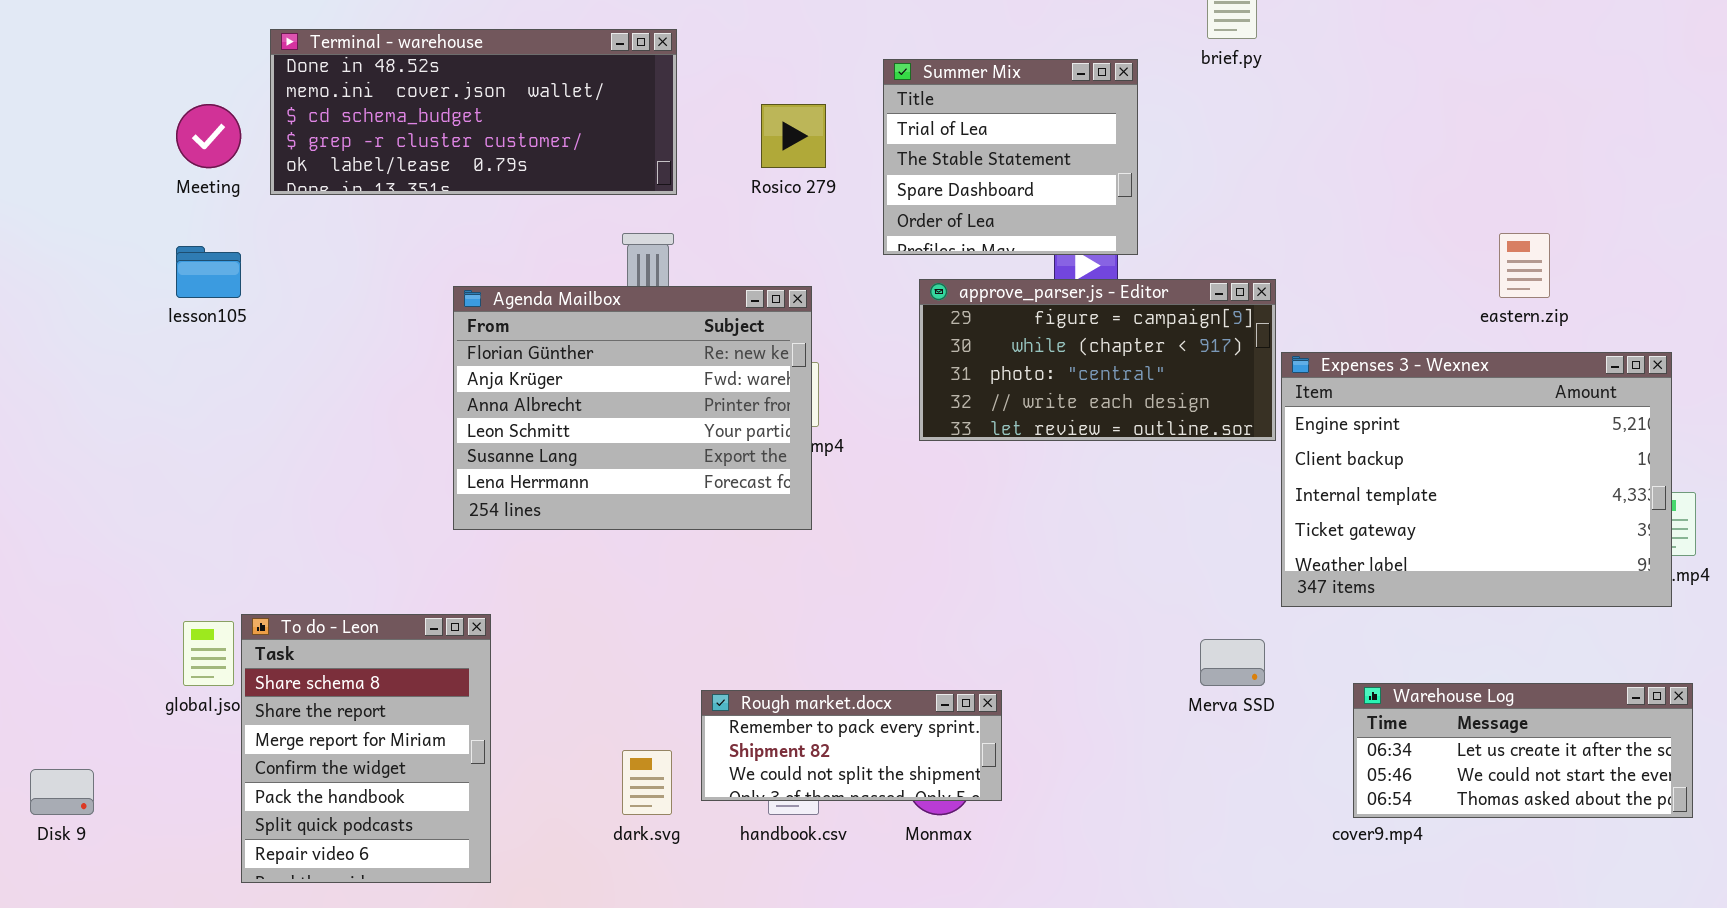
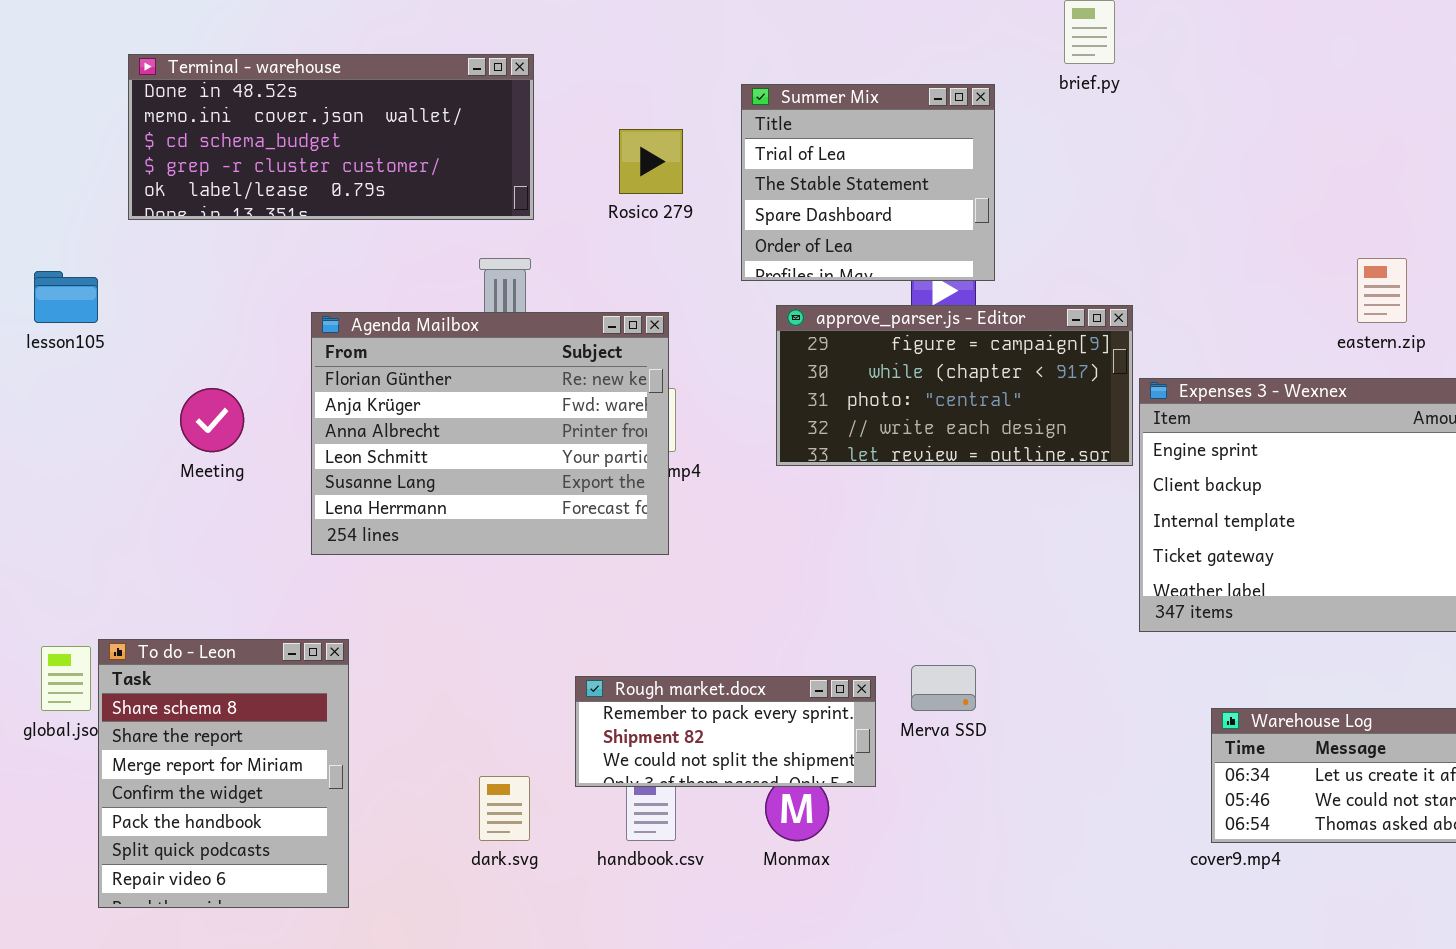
Meeting: [176,104,241,168] -> [180,388,244,452], moved
Merva SSD: [1200,639,1265,686] -> [911,665,976,711], moved
Rough market.docx: [701,690,1002,801] -> [575,676,876,787], moved

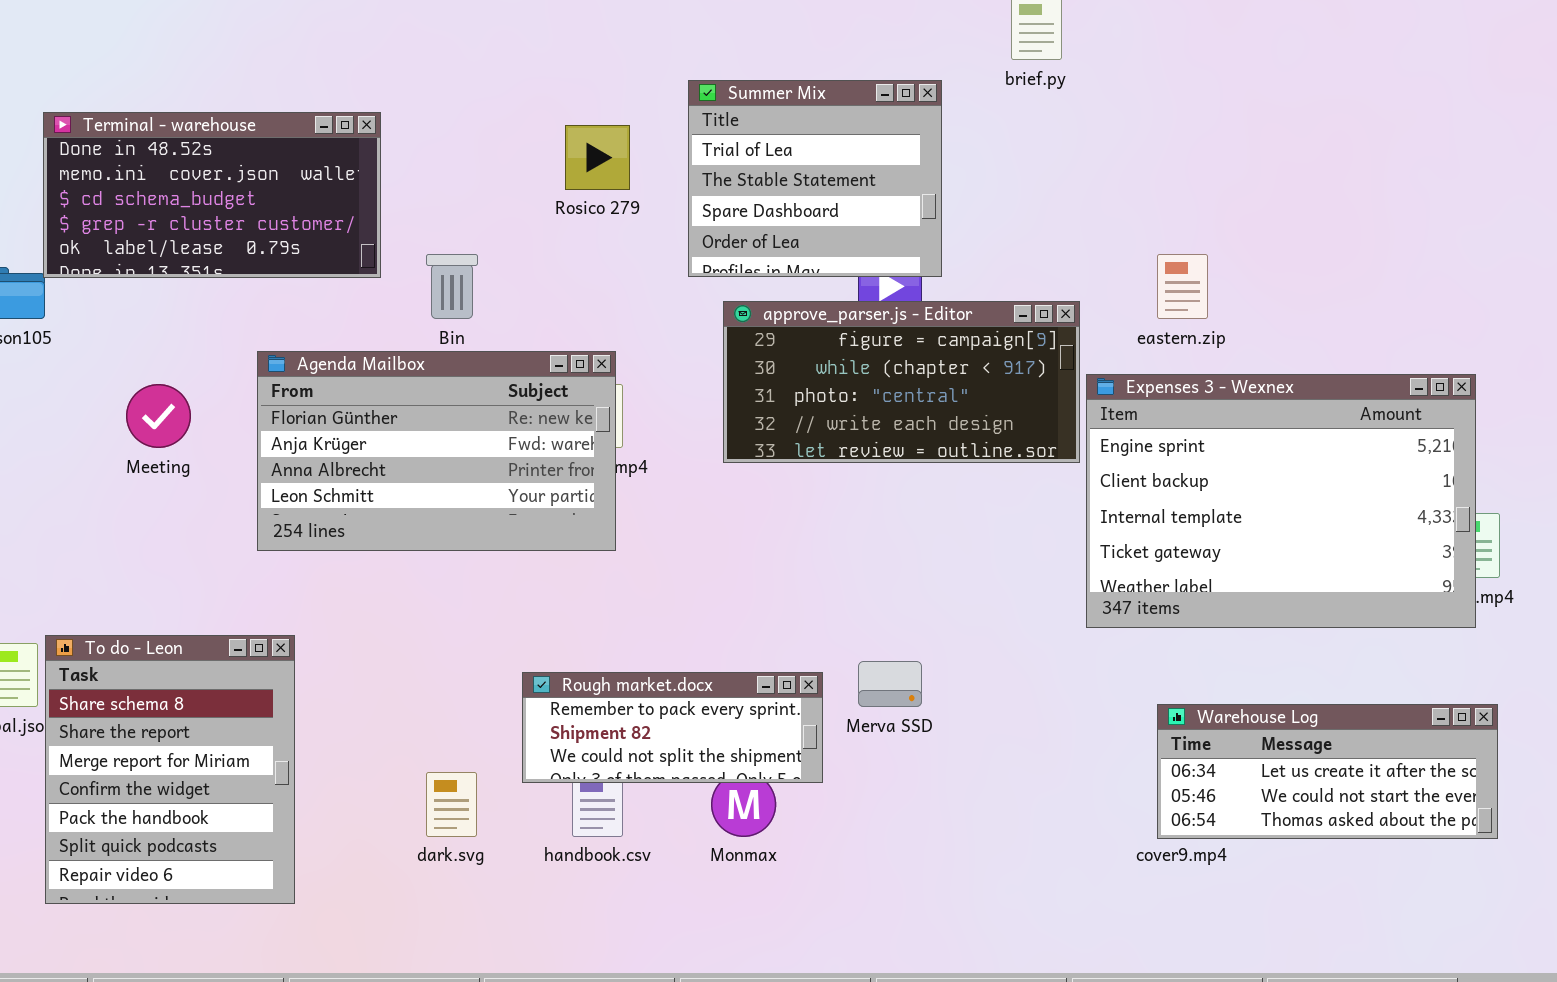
Terminal - warehouse: [128,54,534,220] -> [43,112,381,278], moved, resized
eastern.zip: [1357,258,1407,323] -> [1157,254,1208,319], moved
Agenda Mailbox: [311,312,669,555] -> [257,351,616,551], resized

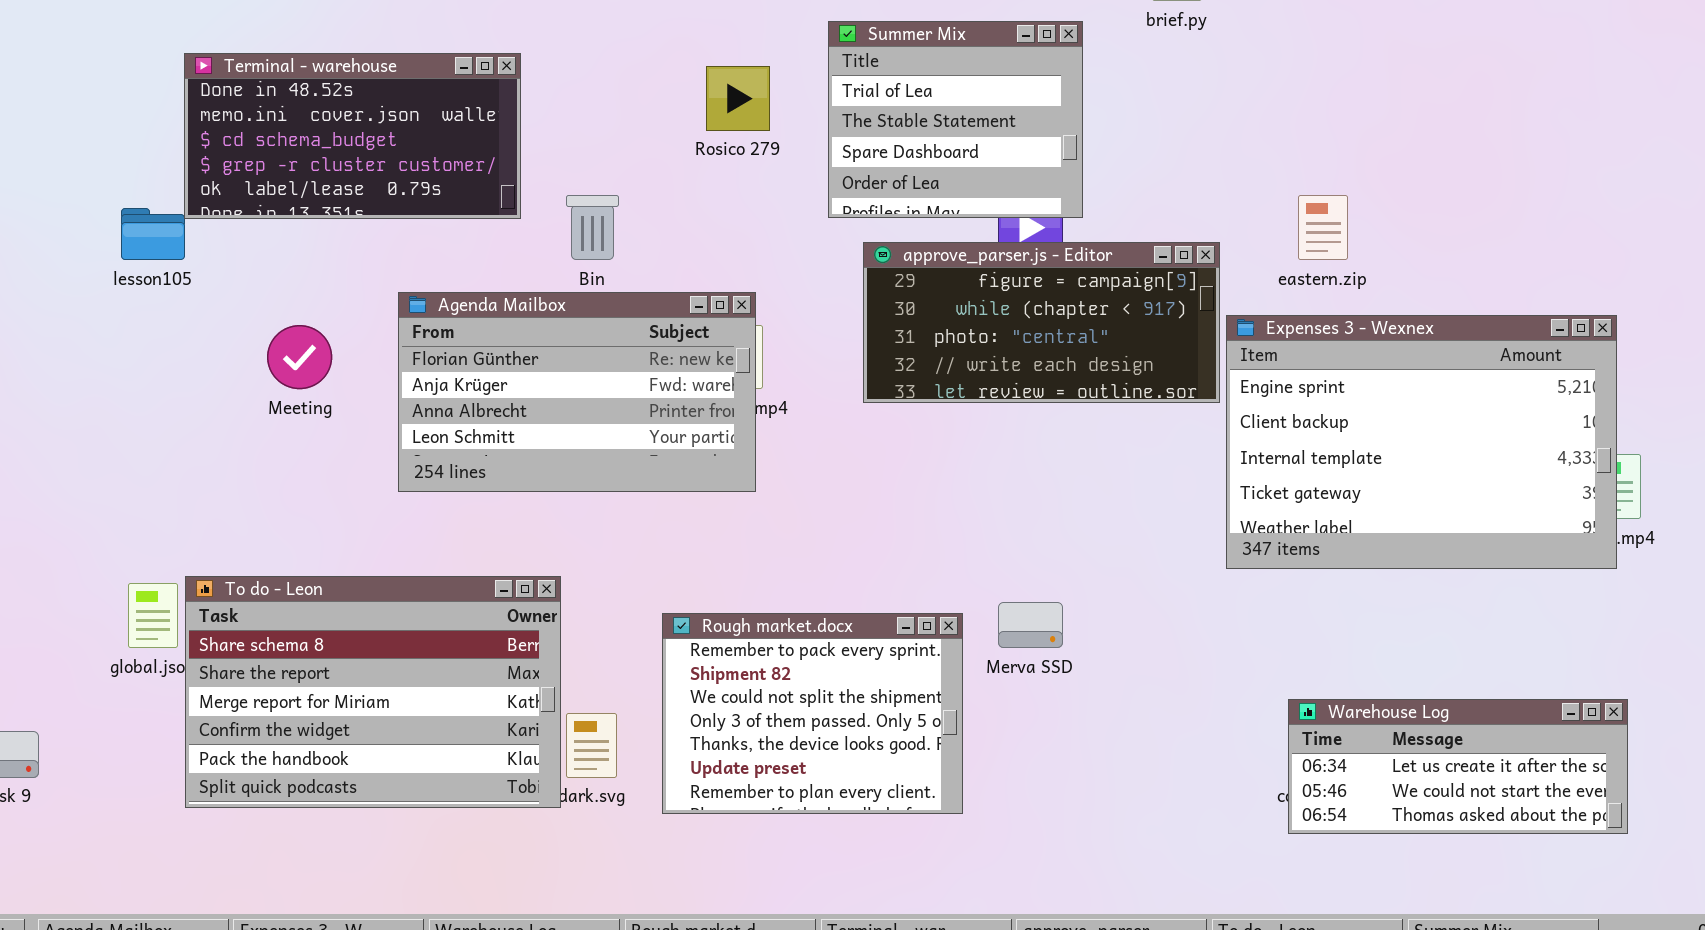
To do - Leon: [45,635,295,904] -> [185,576,561,808], resized
Rough market.docx: [522,672,823,783] -> [662,613,963,814], resized
Warehouse Log: [1157,704,1498,839] -> [1288,699,1628,834], moved

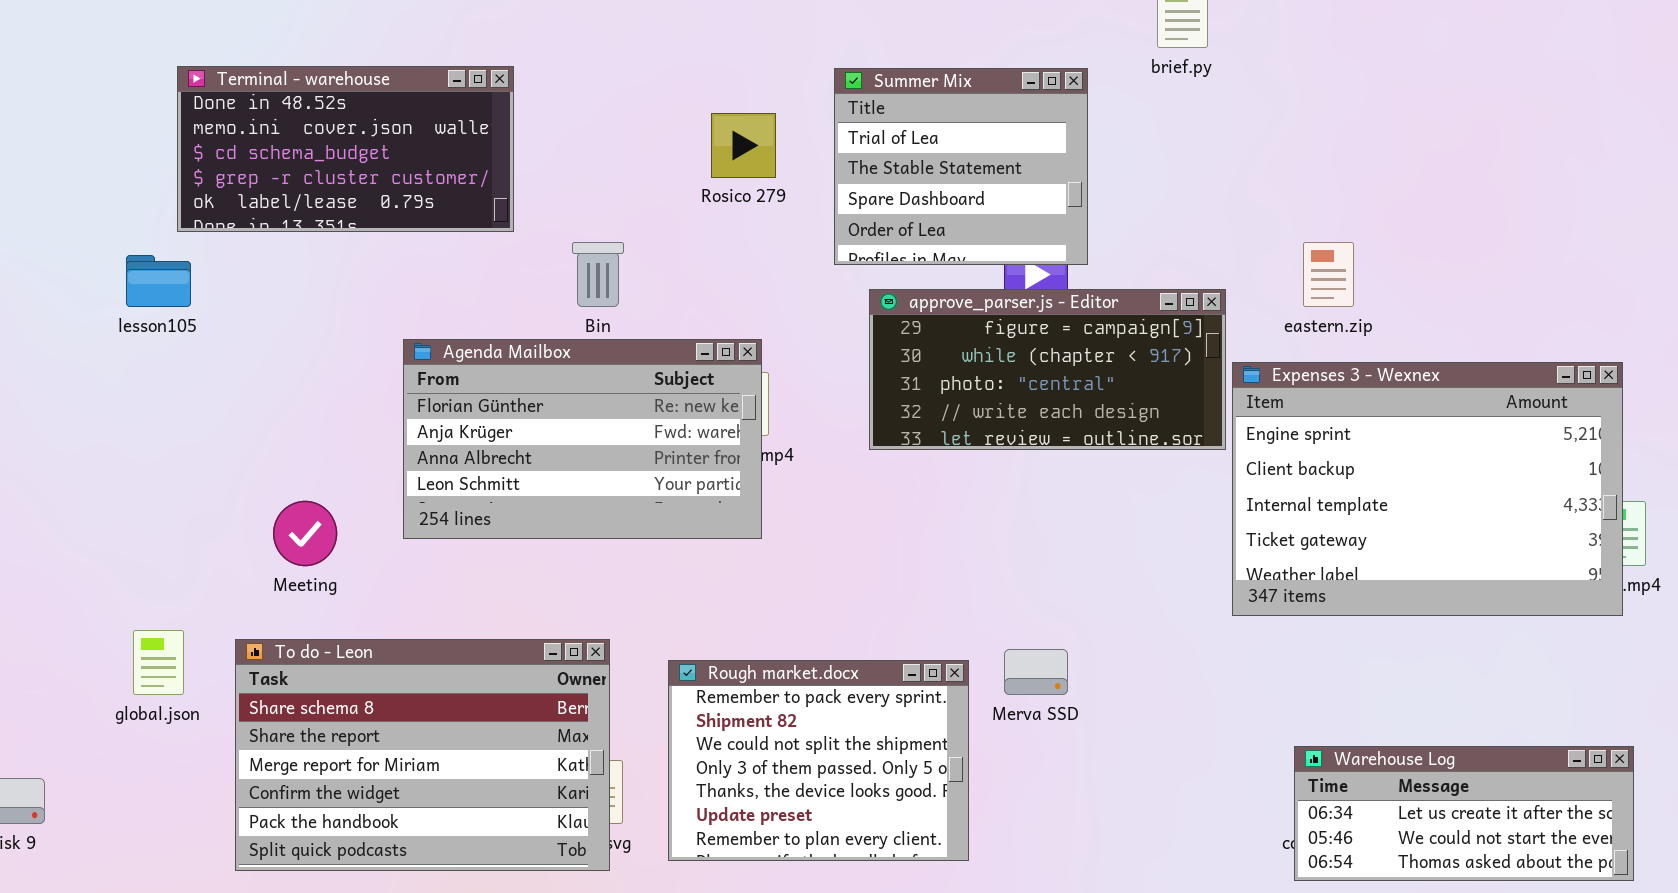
Terminal - warehouse: [184,53,521,219] -> [177,66,514,232], moved
Meeting: [267,325,332,389] -> [273,501,337,566], moved
To do - Leon: [185,576,561,808] -> [235,639,610,871], moved

